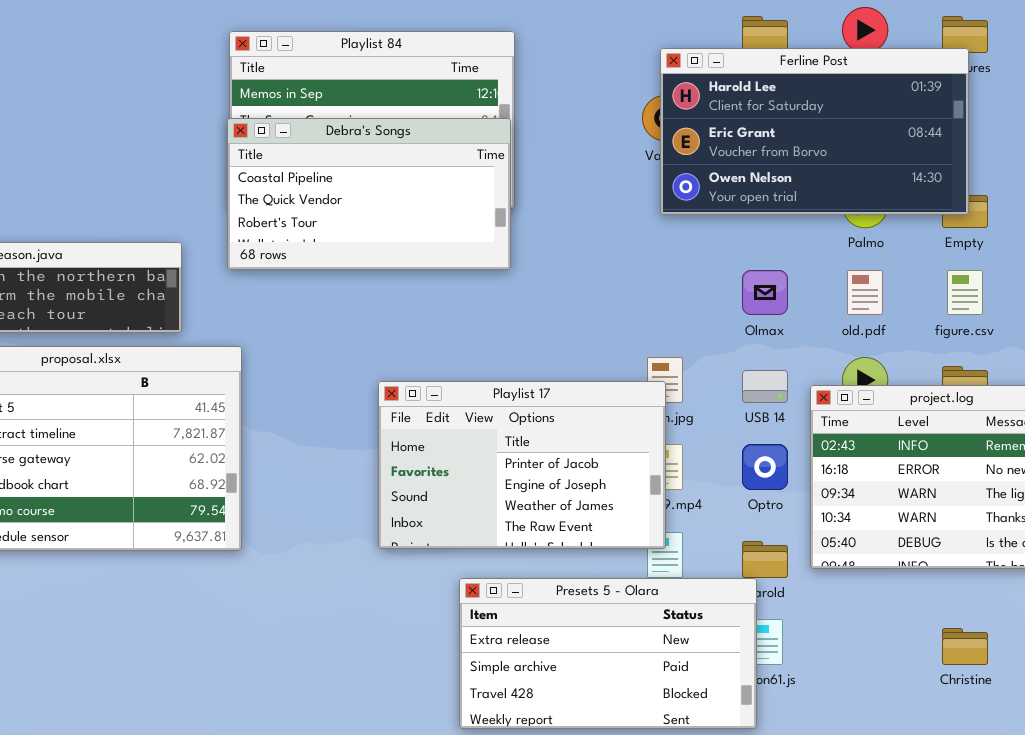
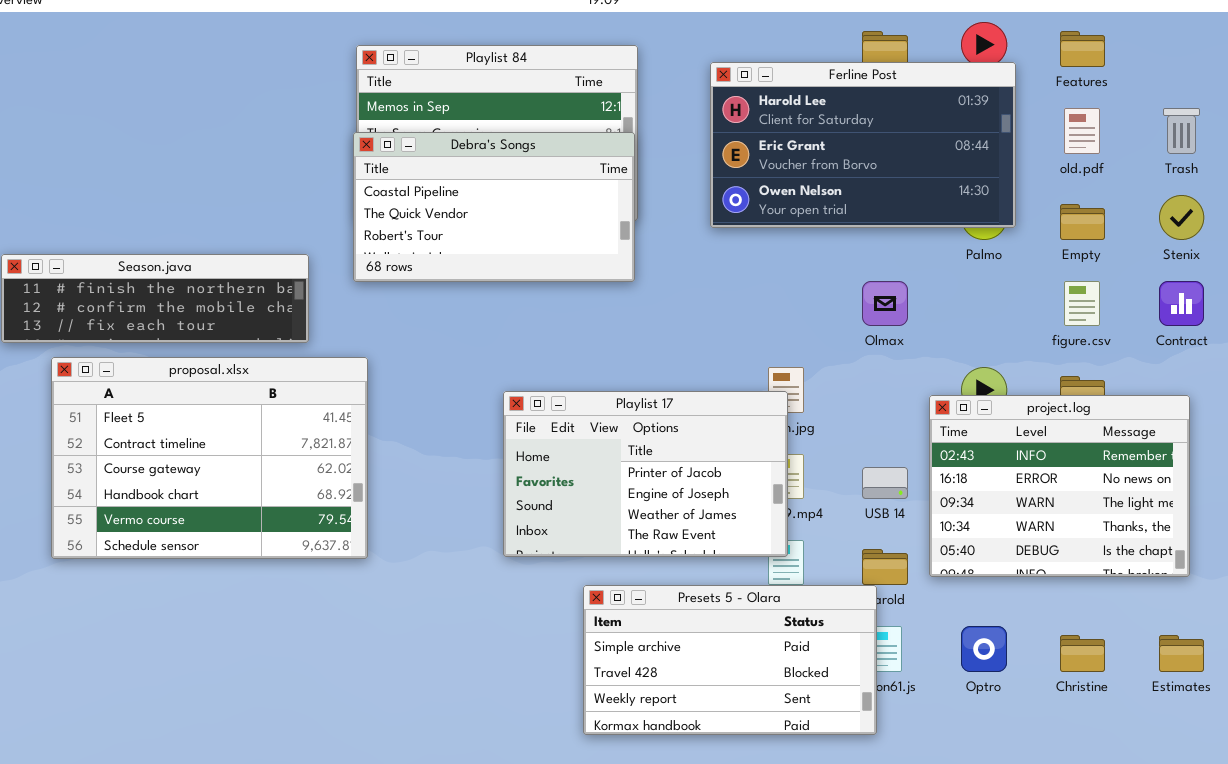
Ferline Post: [660,48,969,215] -> [710,62,1016,228], moved
old.pdf: [847,270,883,315] -> [1064,108,1100,154], moved
USB 14: [742,370,788,403] -> [862,467,908,499], moved
Optro: [742,444,788,490] -> [961,626,1007,672], moved
Presets 5 - Olara: [459,578,757,729] -> [583,585,877,735], scrolled down 1 row

